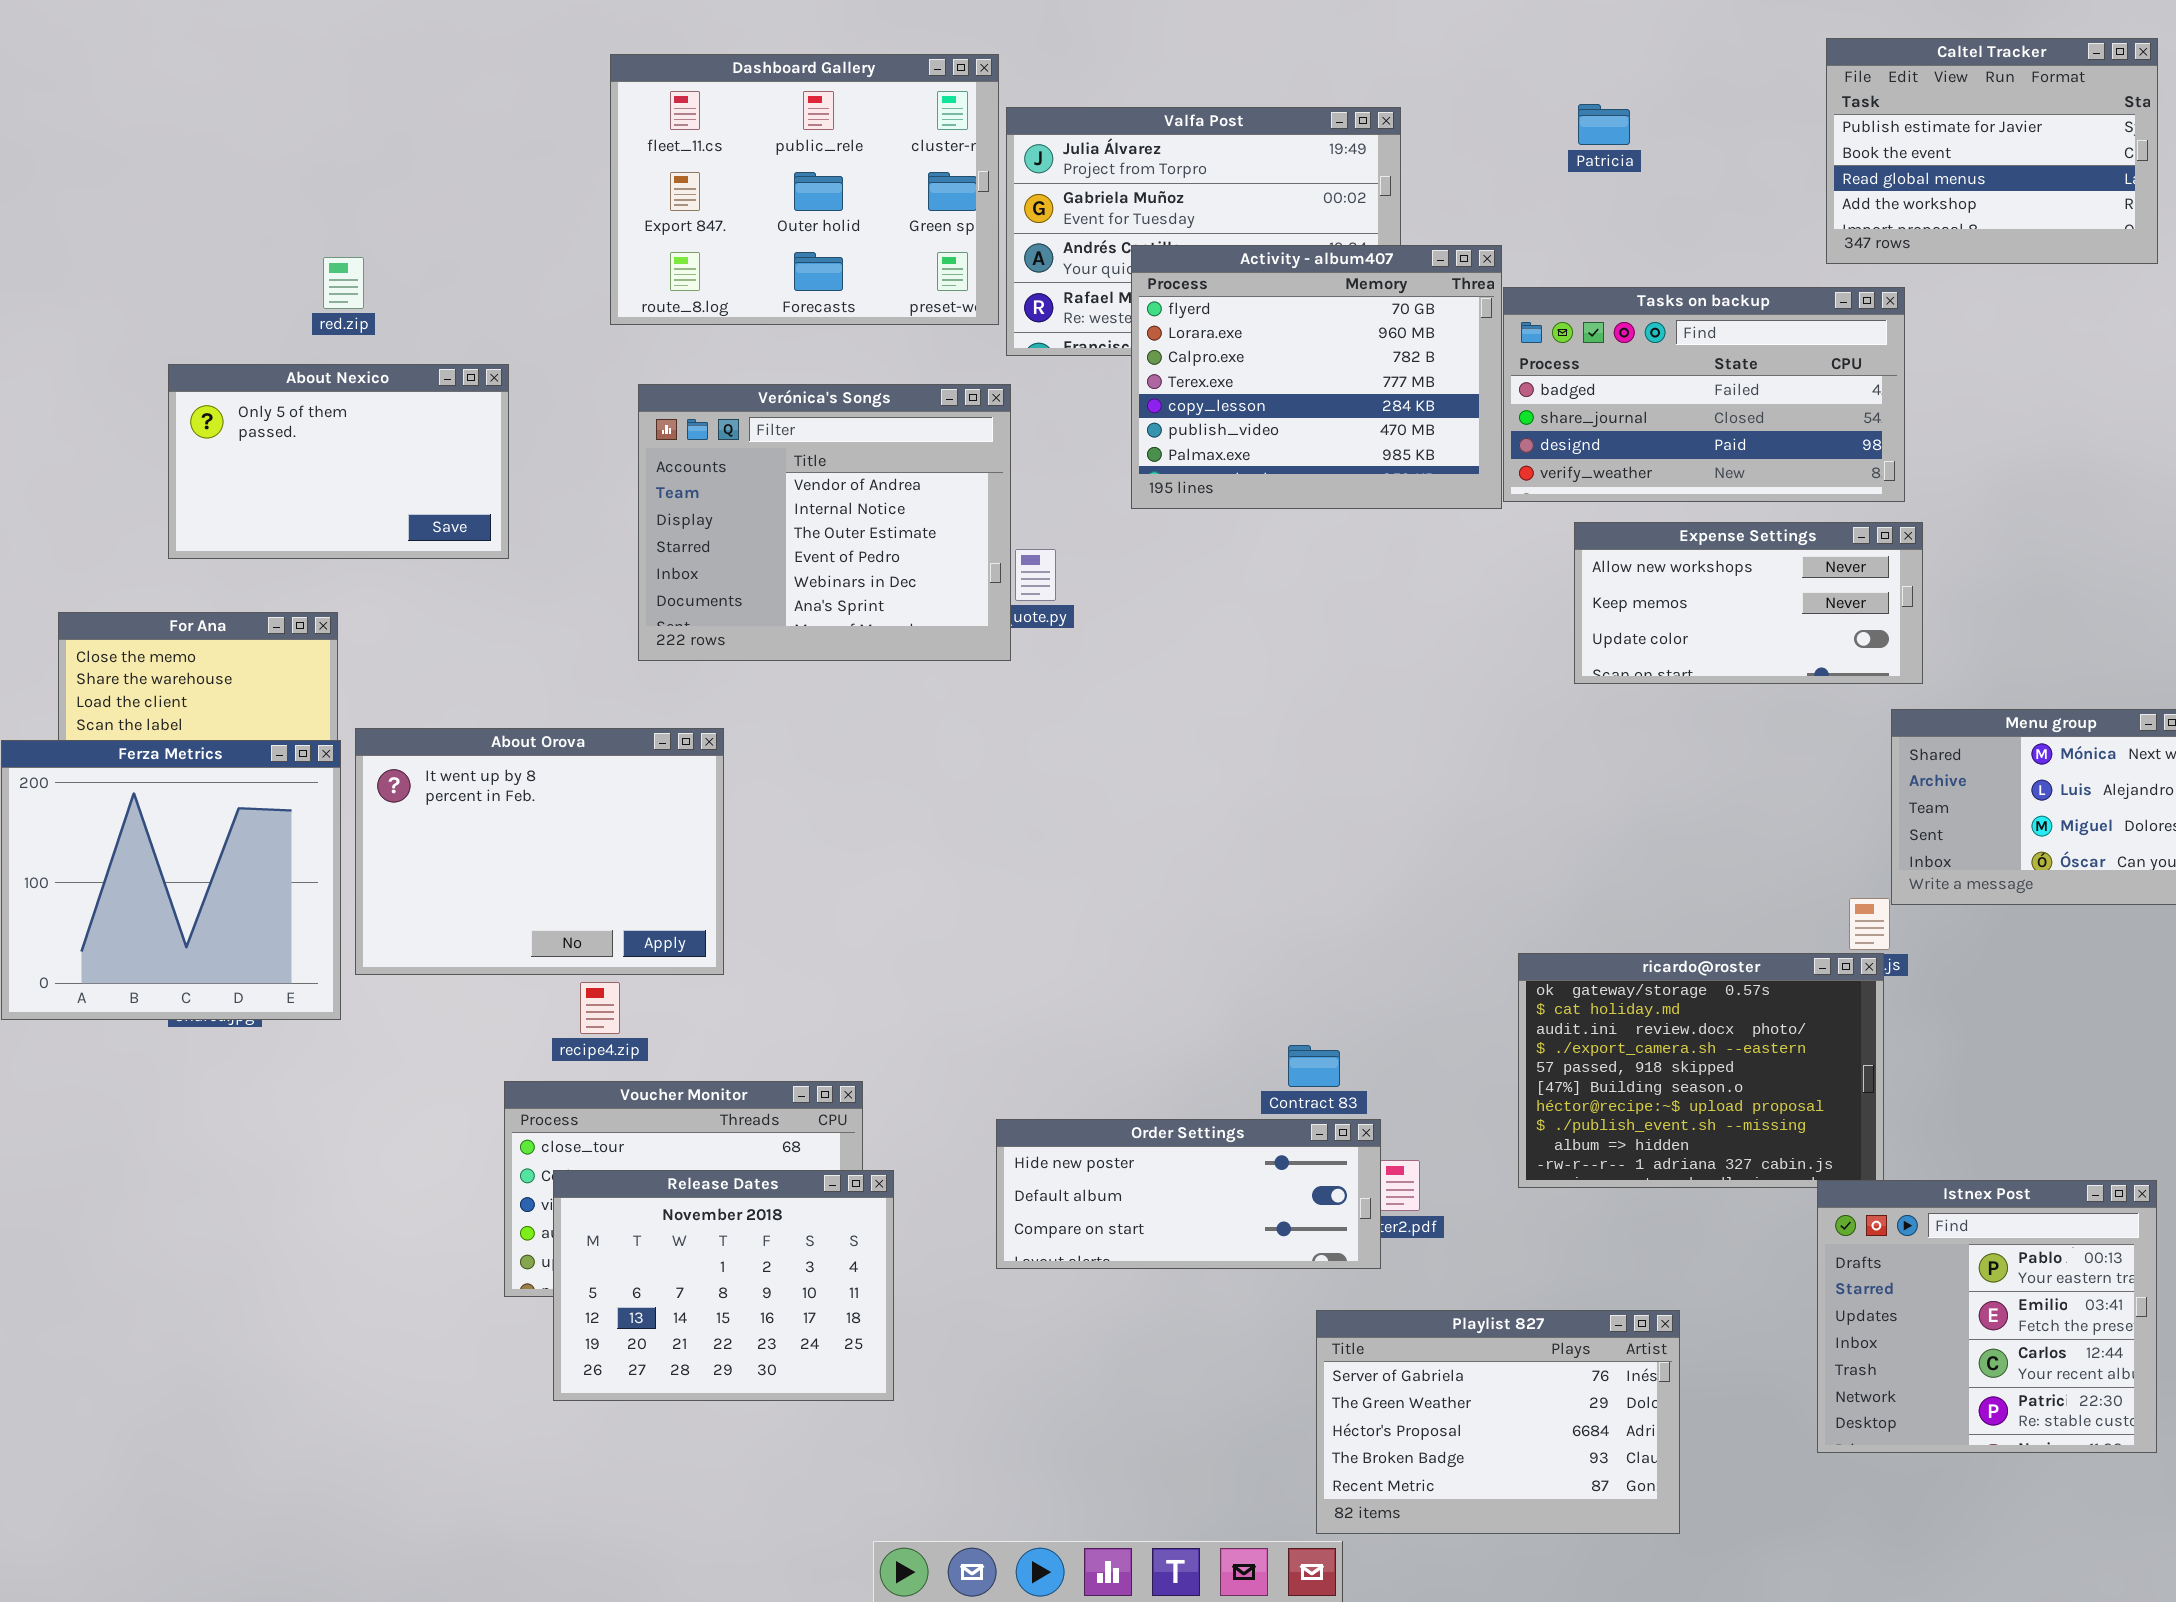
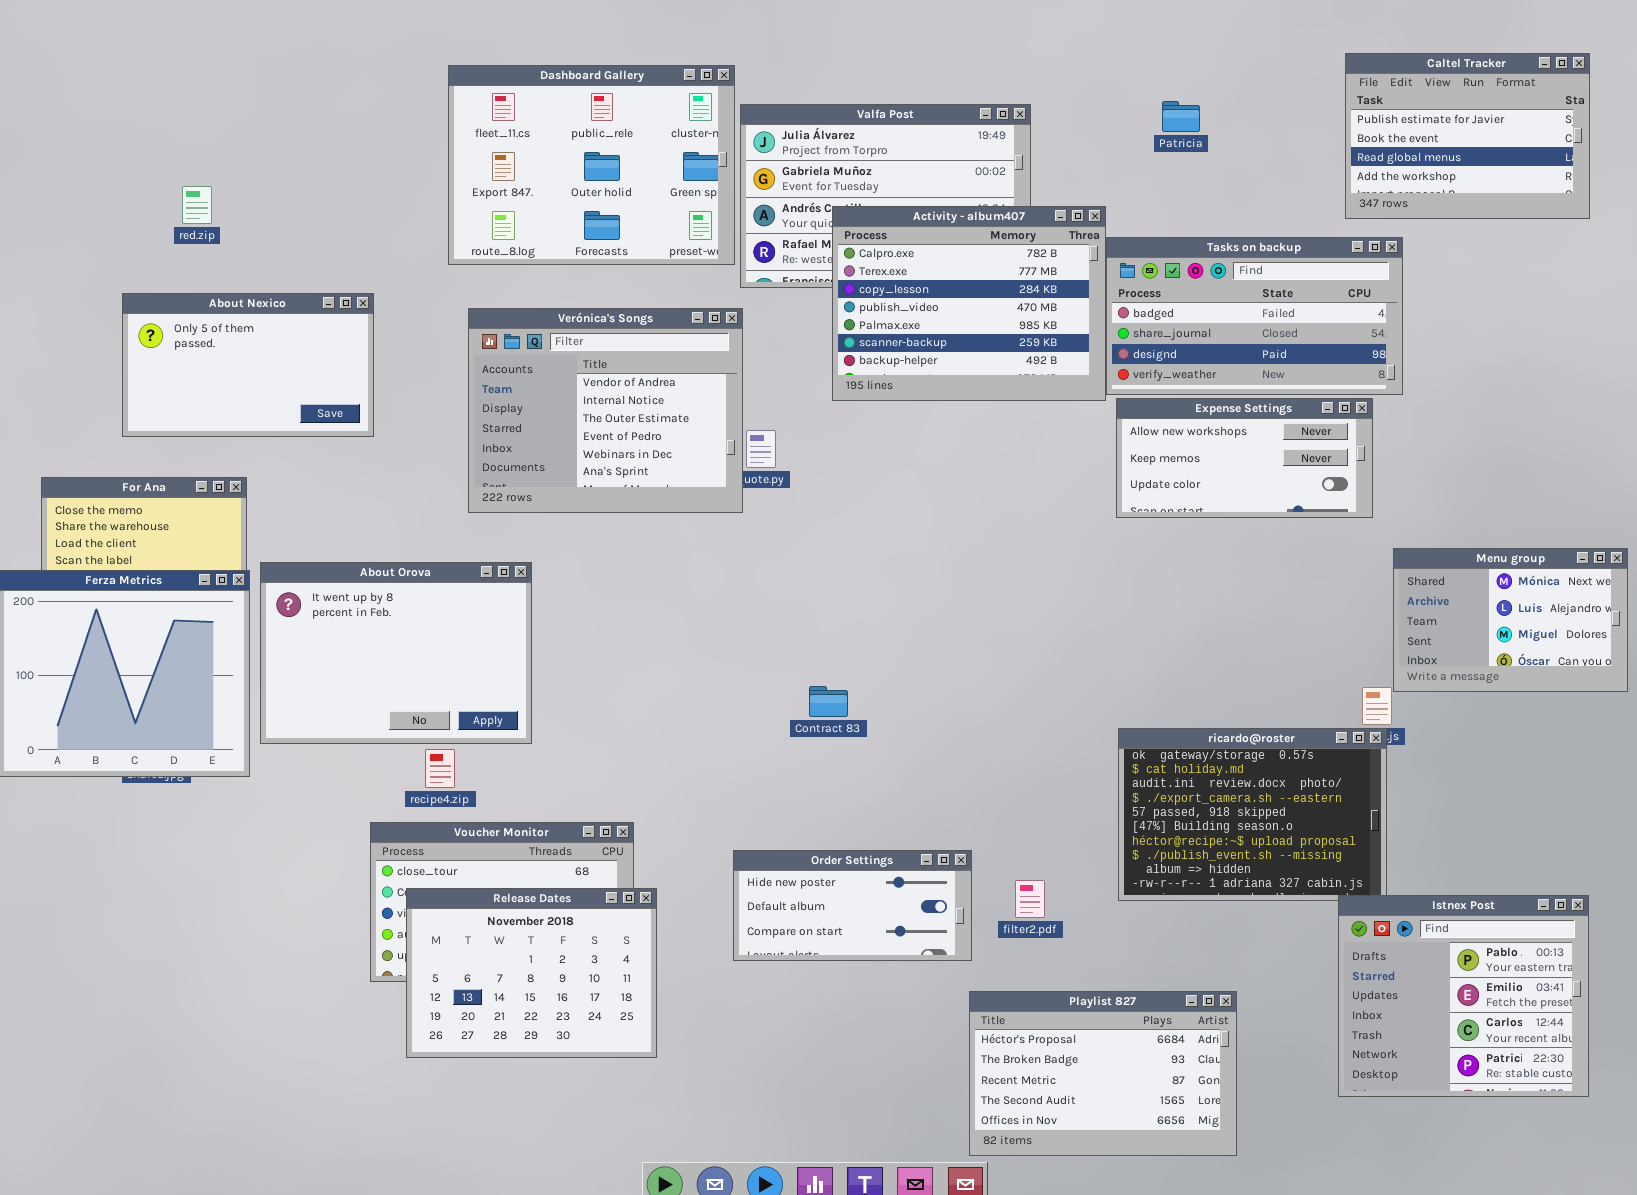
Activity - album407: [1131,245,1502,509] -> [832,206,1106,401], scrolled down 2 rows
red.zip: [323,257,364,309] -> [182,186,212,224], moved
Expense Settings: [1574,522,1923,684] -> [1116,398,1373,518], moved
Contract 83: [1288,1045,1340,1087] -> [809,686,848,717], moved
Order Settings: [996,1119,1381,1269] -> [733,850,972,961], resized
Playlist 827: [1316,1310,1680,1534] -> [969,991,1237,1156], scrolled down 2 rows

